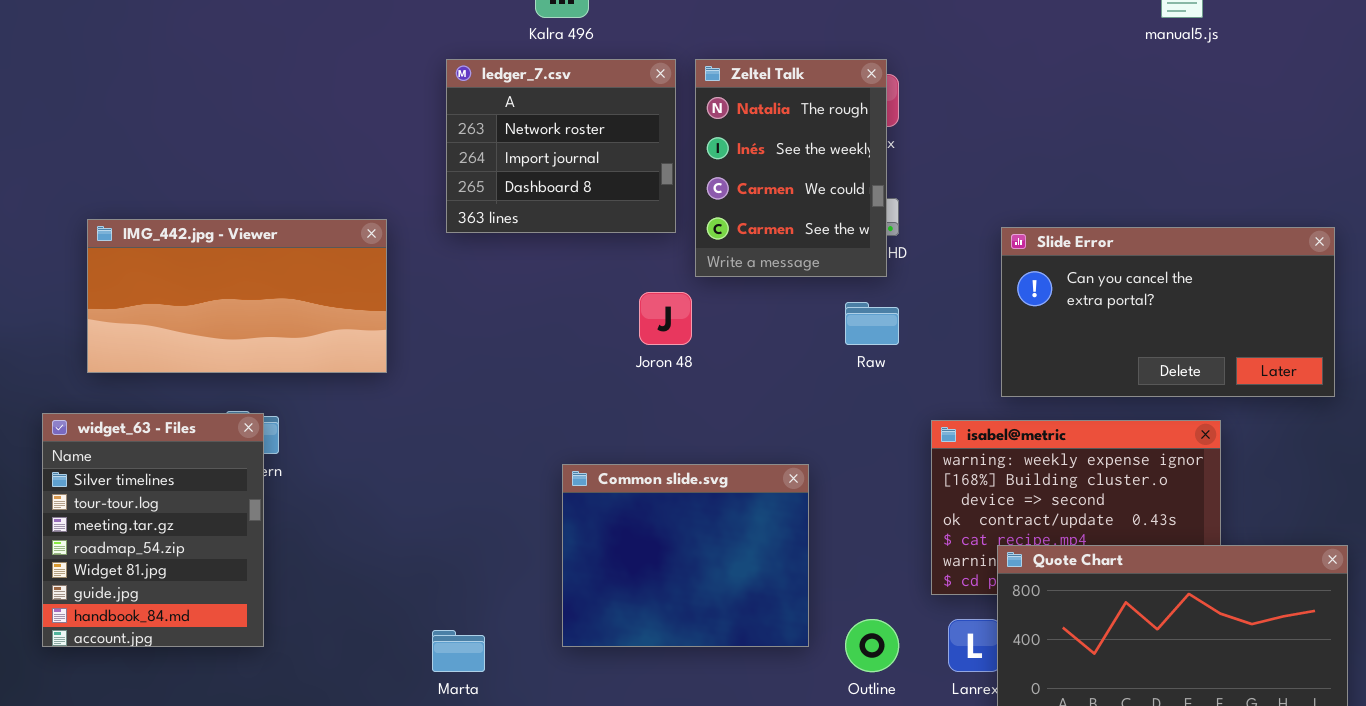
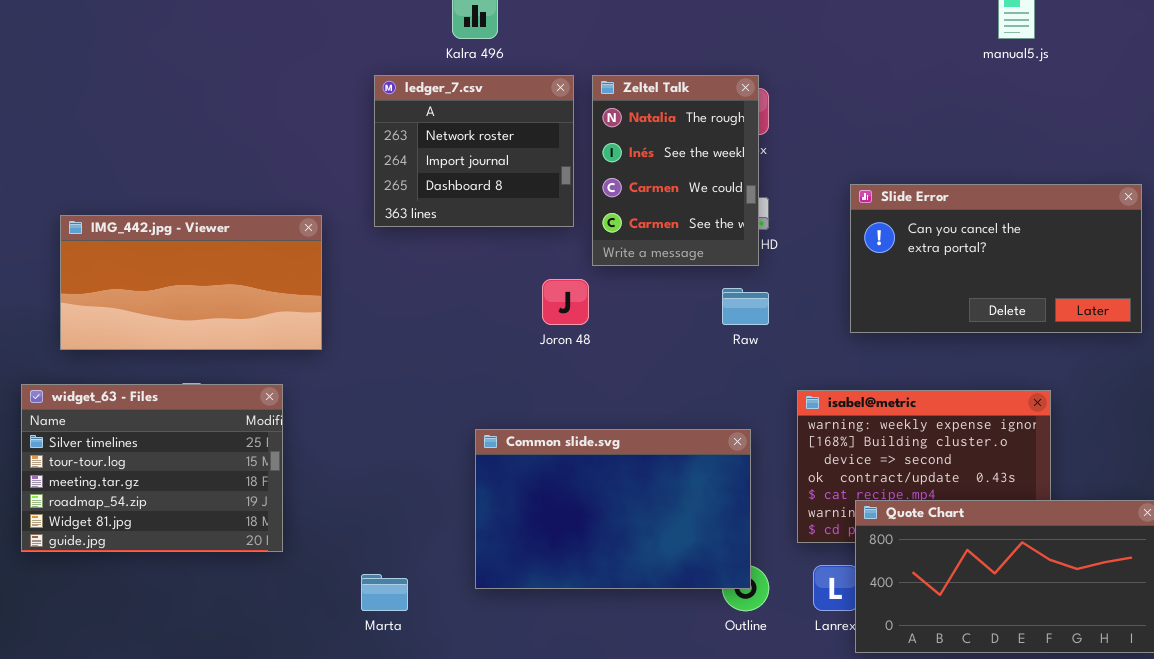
Slide Error: [1001,227,1335,397] -> [850,184,1142,333], moved
widget_63 - Files: [42,413,264,647] -> [21,384,283,552], resized
Common slide.svg: [562,464,809,647] -> [475,429,751,589], resized

